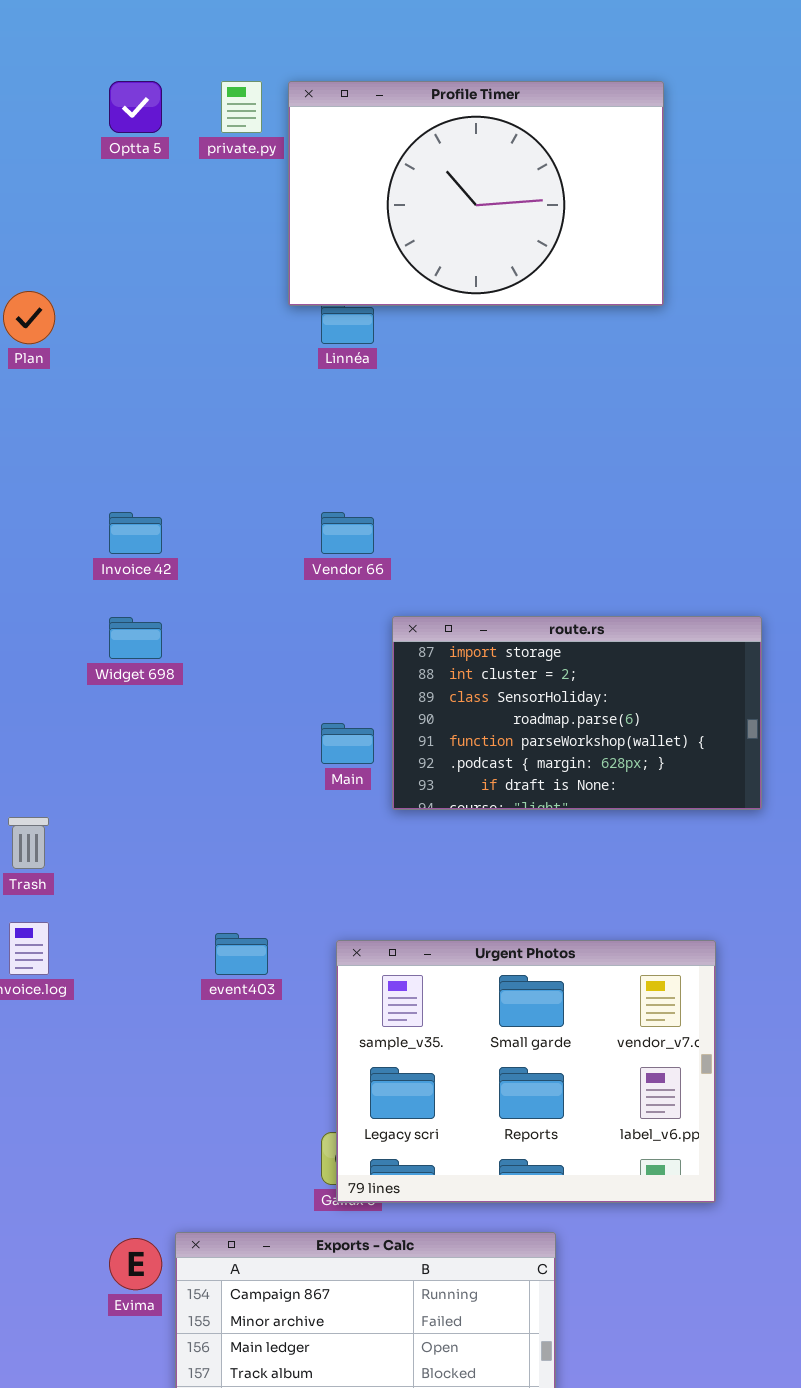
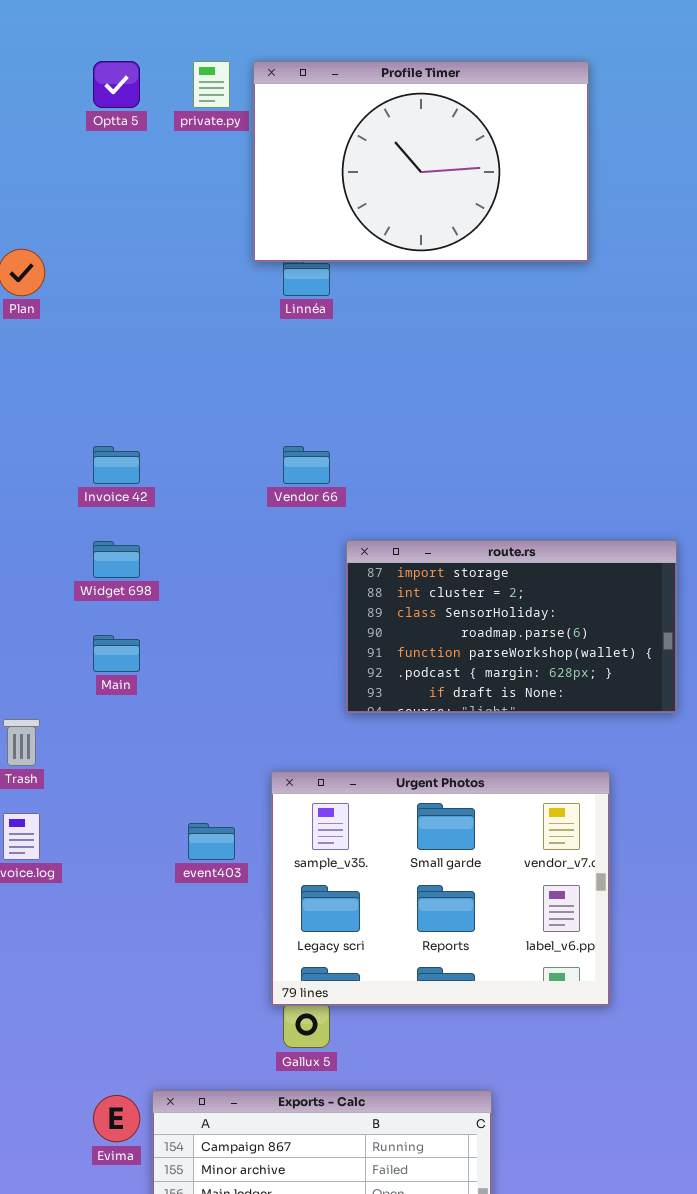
Main: [321,723,374,764] -> [93,635,140,672], moved
Urgent Photos: [336,940,716,1203] -> [271,771,610,1006], moved

